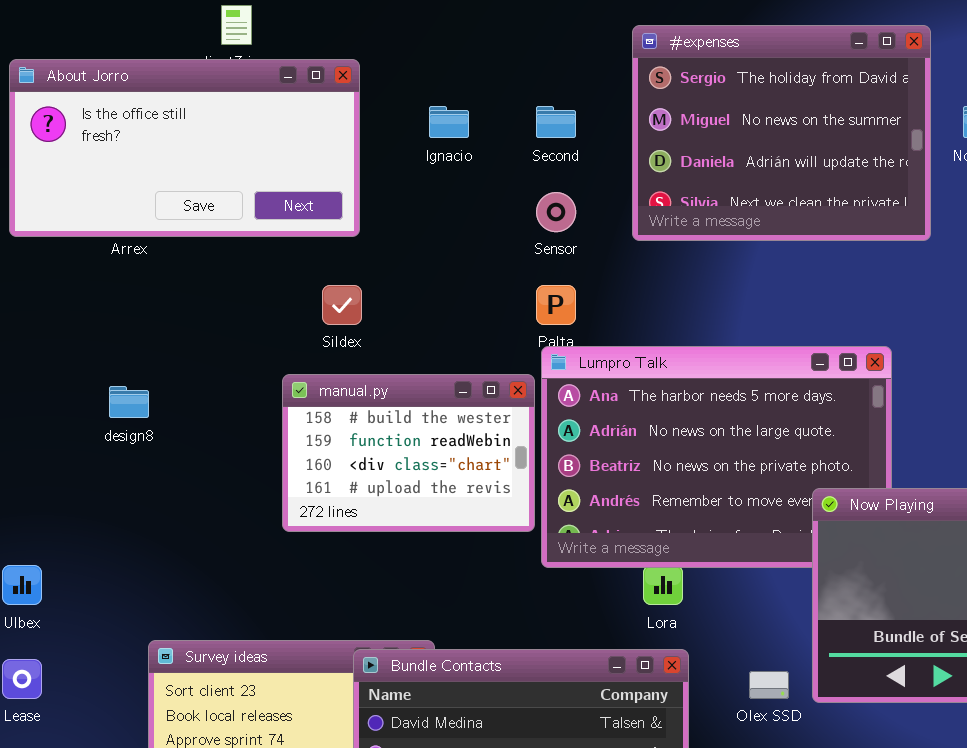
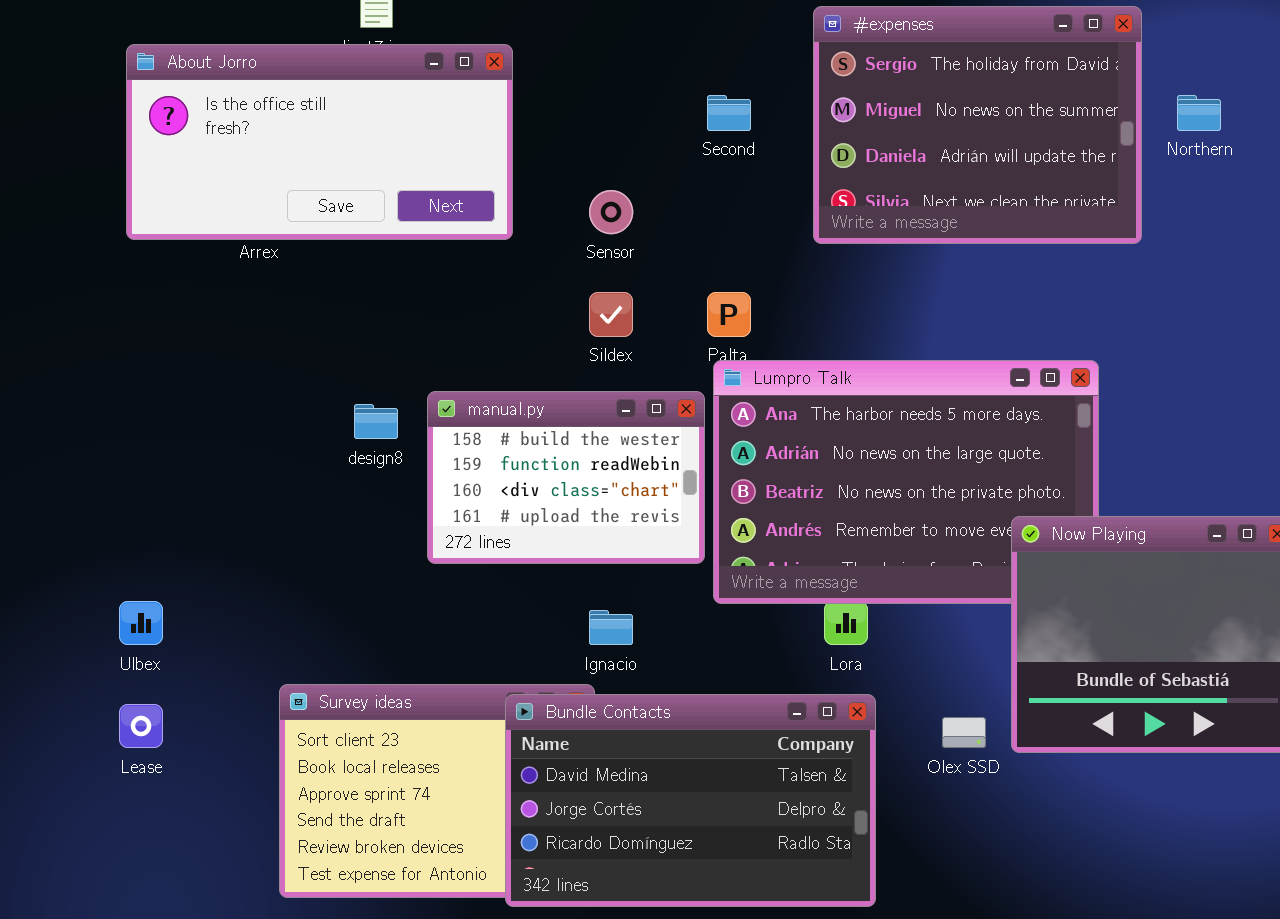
Ignacio: [429,106,469,138] -> [589,610,633,645], moved
Sensor: [536,192,576,232] -> [589,190,633,234], moved
Sildex: [322,285,362,325] -> [589,292,633,337], moved
design8: [109,386,149,418] -> [354,404,398,439], moved

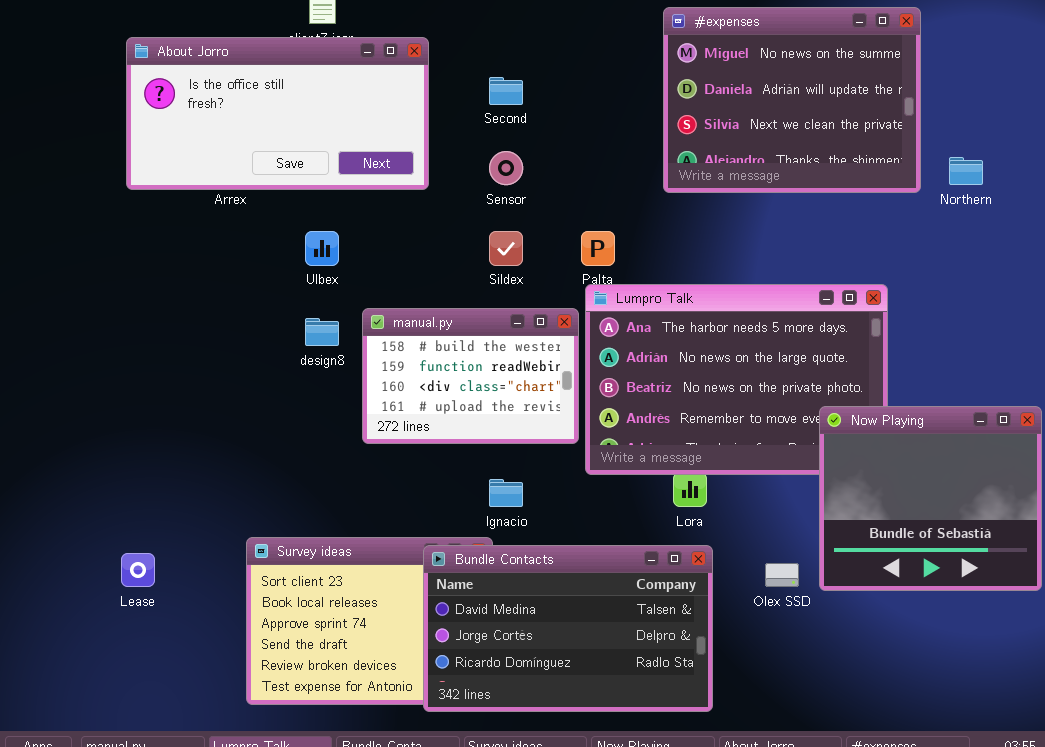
#expenses: [813,6,1142,244] -> [663,7,921,193], scrolled down 1 row
Second: [707,95,751,131] -> [489,77,523,105], moved
Northern: [1177,95,1221,131] -> [949,157,983,185], moved
Ulbex: [119,601,163,645] -> [305,231,339,266], moved

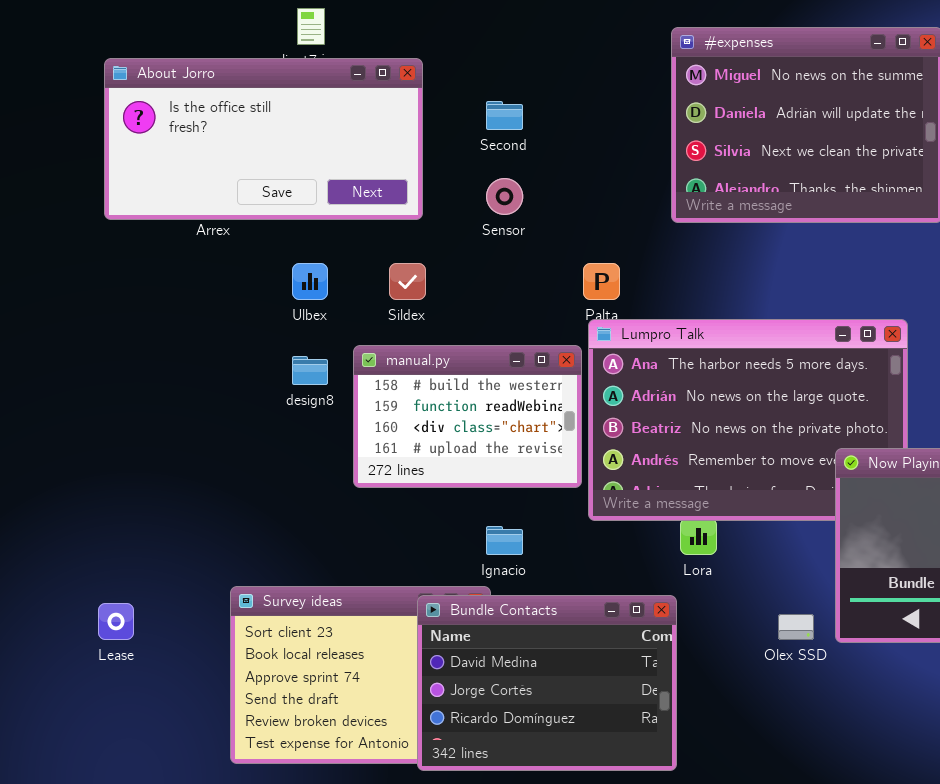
Sildex: [489,231,523,266] -> [389,263,426,300], moved
Bundle Contacts: [423,545,713,712] -> [417,595,677,771], resized

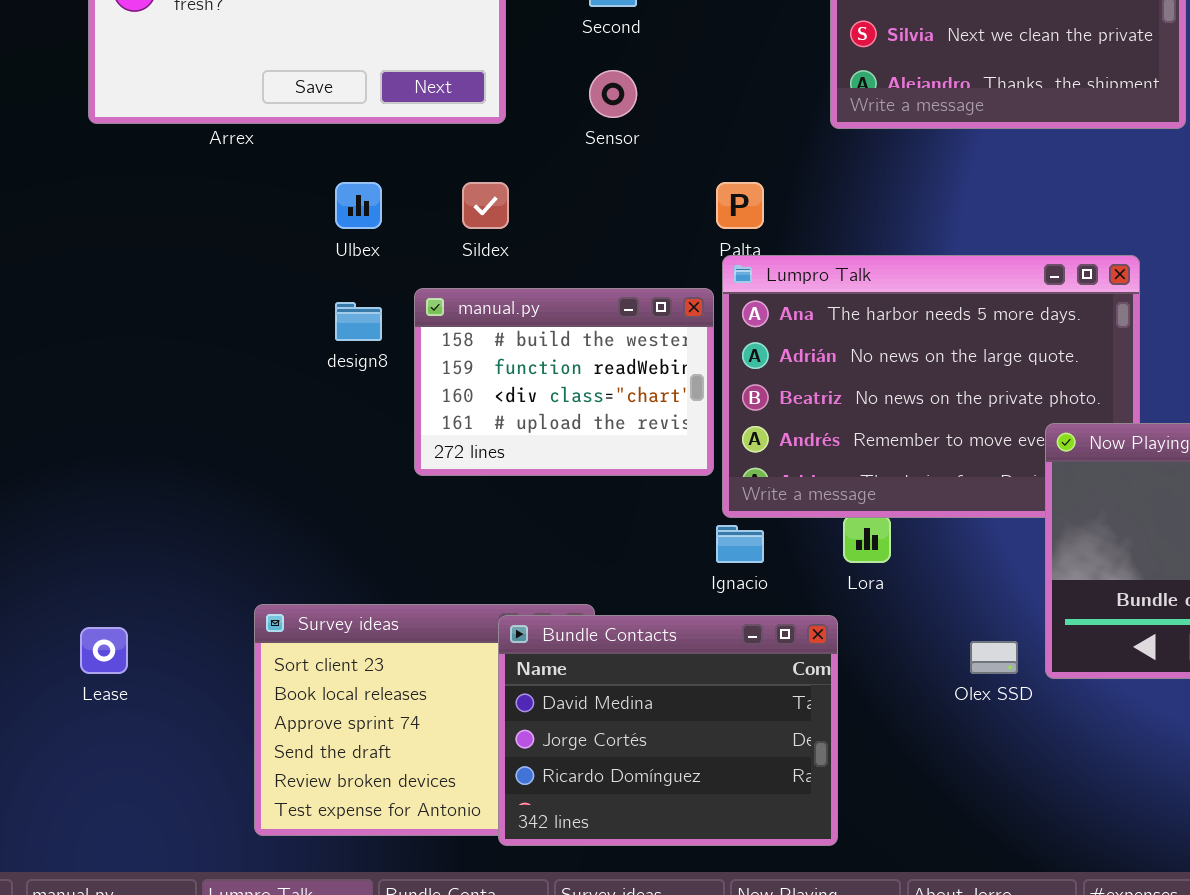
Ignacio: [486,526,523,555] -> [716,525,764,563], moved

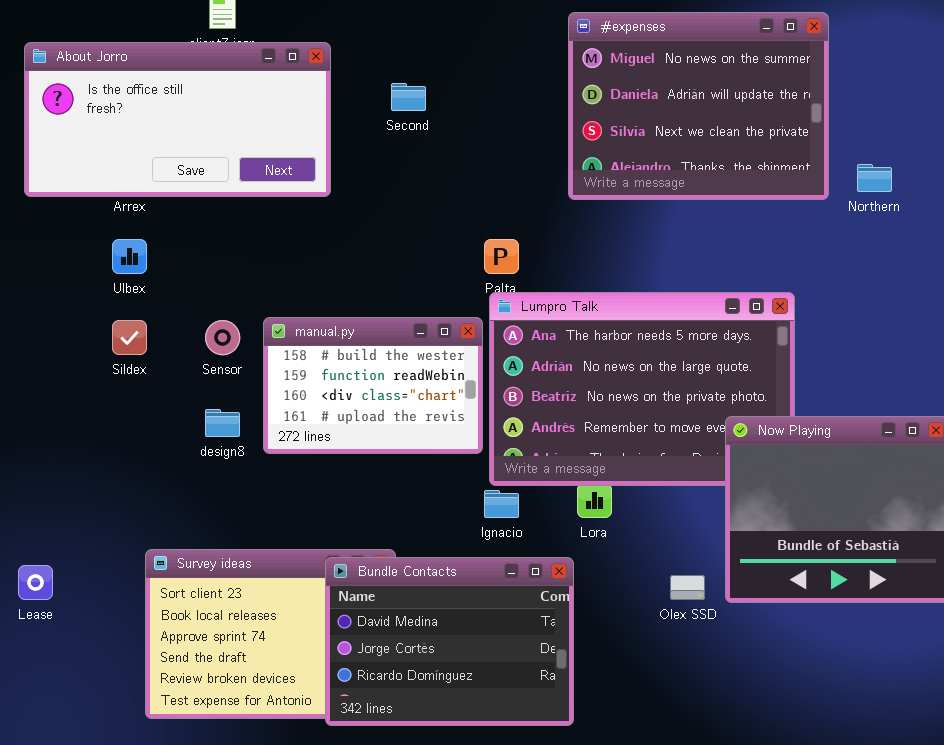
Sensor: [589,70,637,118] -> [205,320,240,355], moved
Ulbex: [335,182,382,229] -> [112,239,147,274], moved
Sildex: [462,182,509,229] -> [112,320,147,355], moved
design8: [335,302,382,341] -> [205,409,240,437], moved

